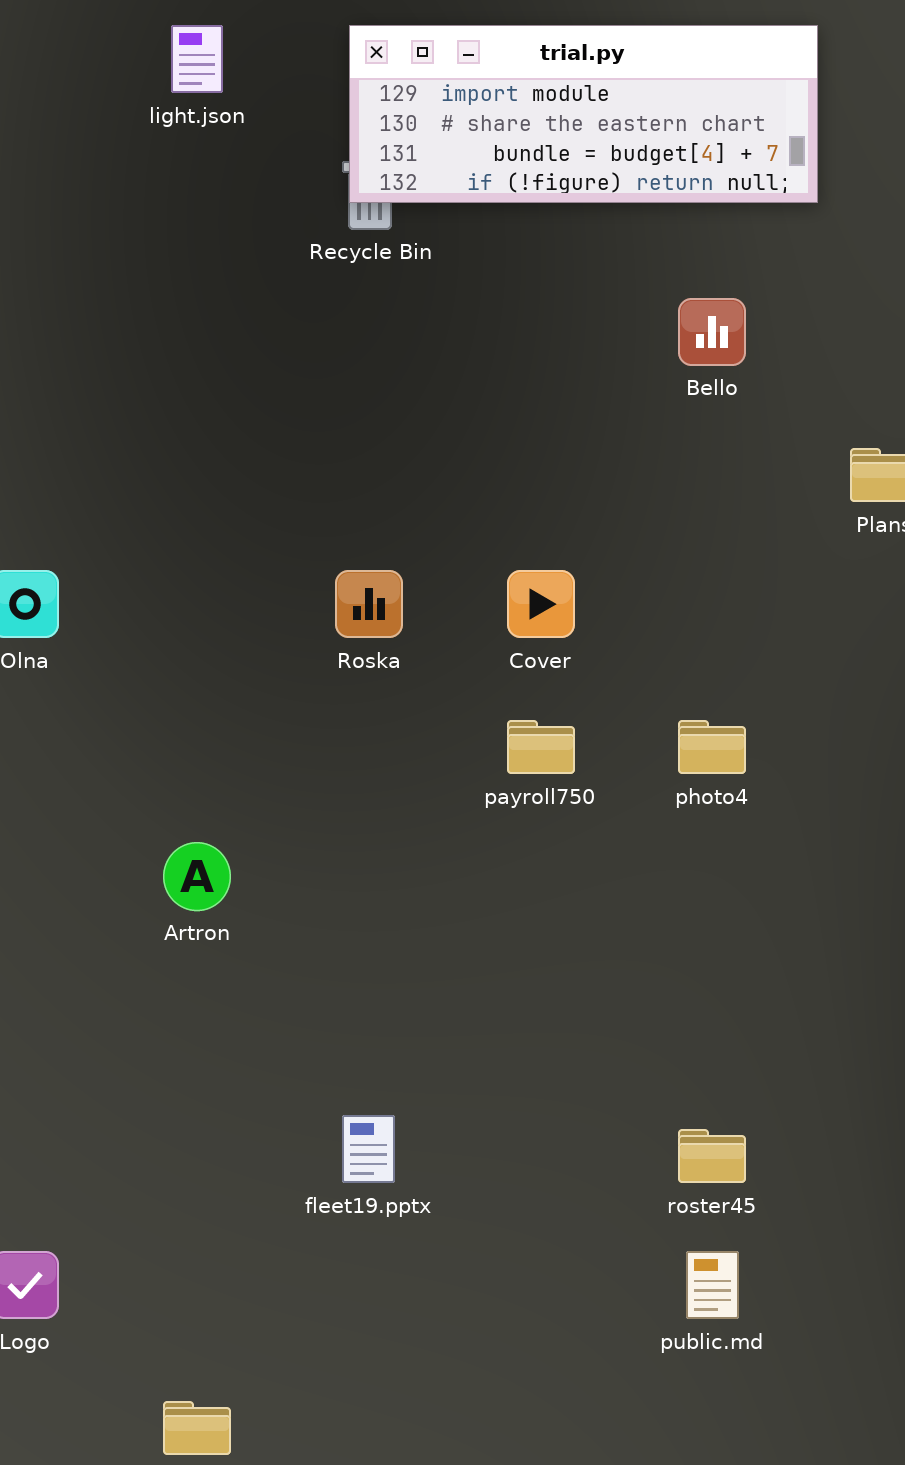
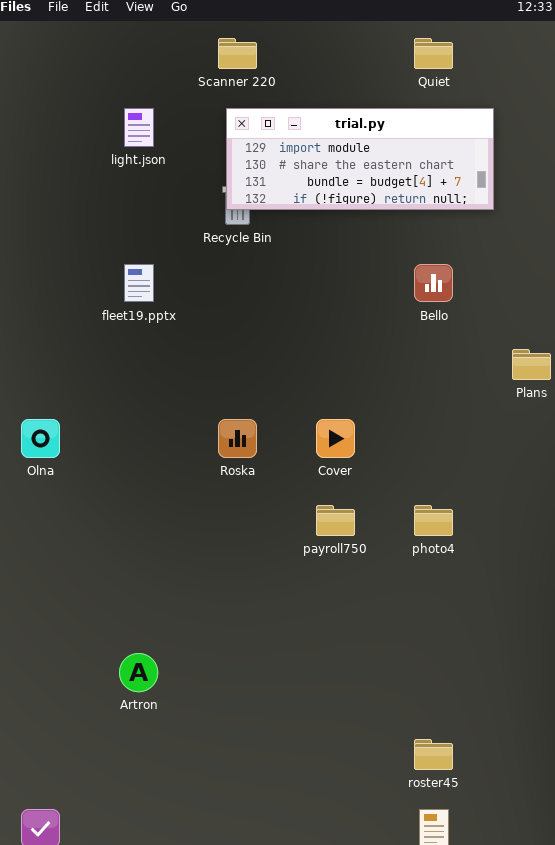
Artron: [163,842,231,911] -> [119,653,158,692], moved
fleet19.pptx: [342,1115,395,1183] -> [124,264,154,302], moved

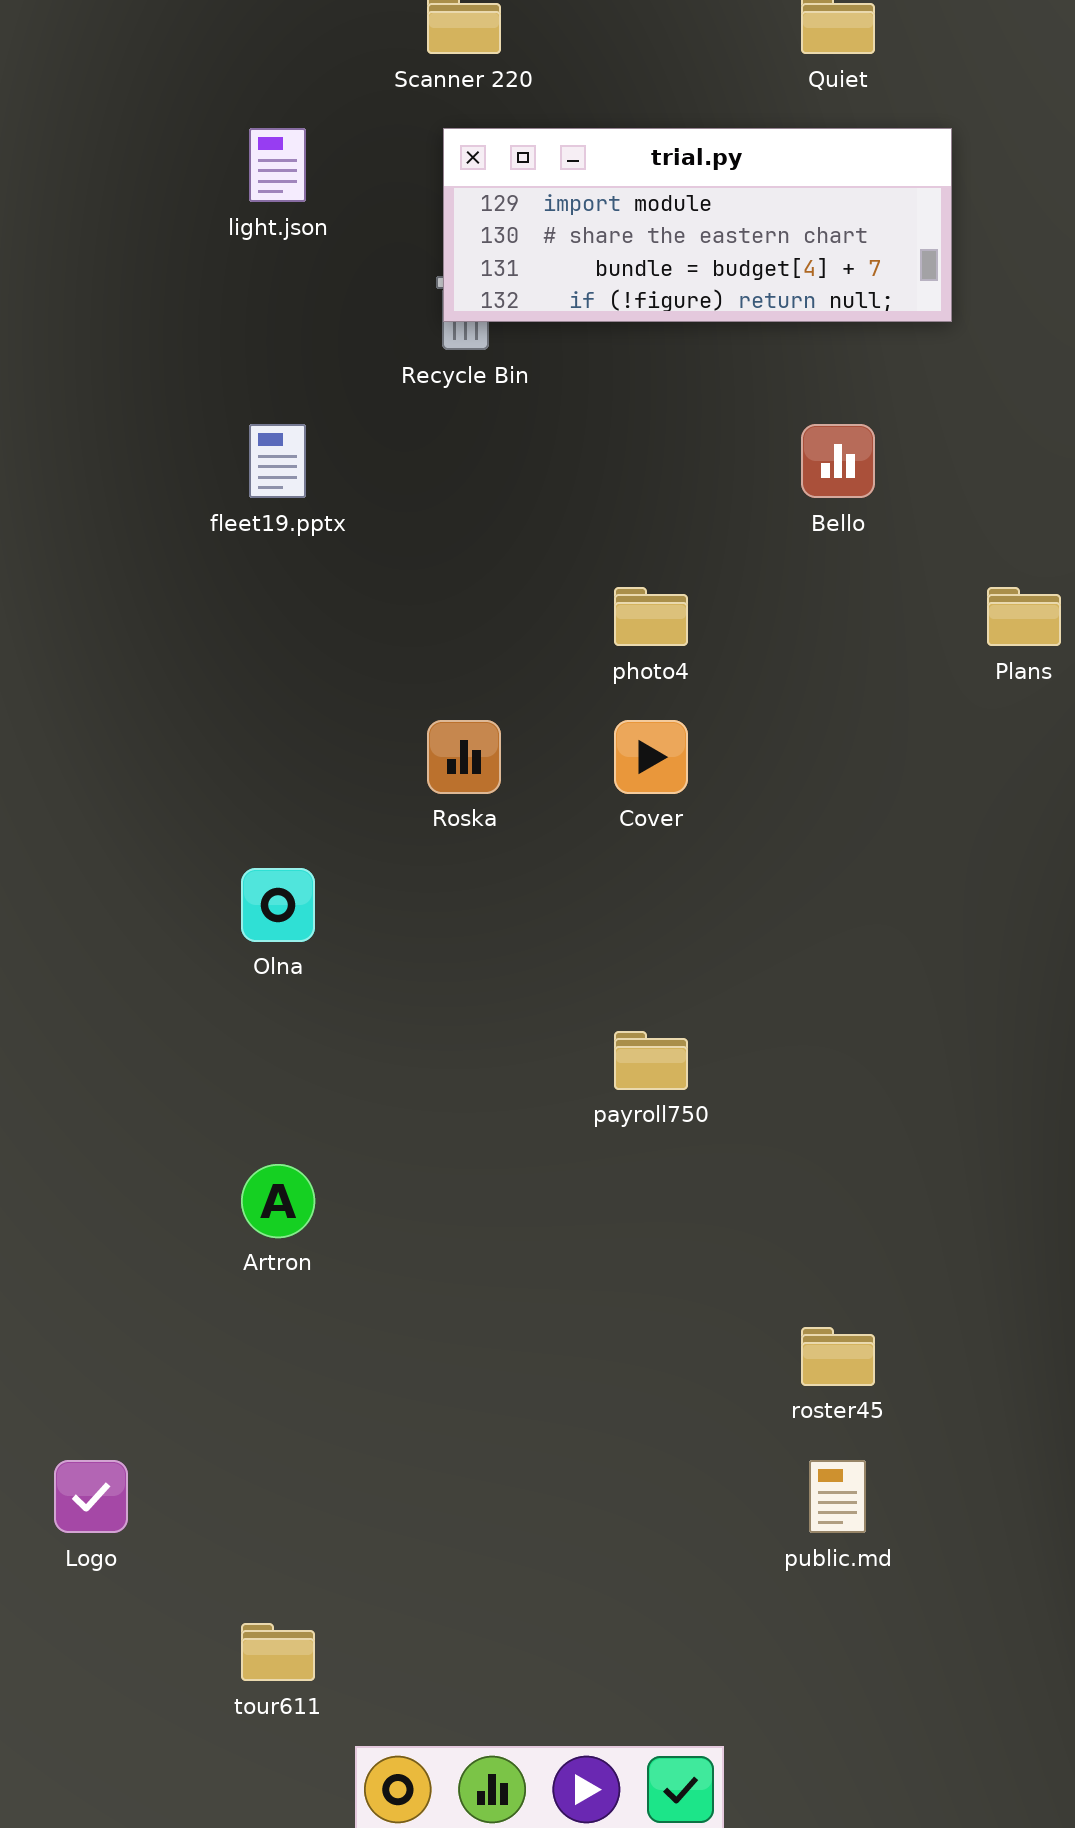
Olna: [21,419,60,458] -> [241,868,315,942], moved
payroll750: [316,505,355,536] -> [614,1031,688,1090], moved
photo4: [414,505,453,536] -> [614,587,688,646], moved

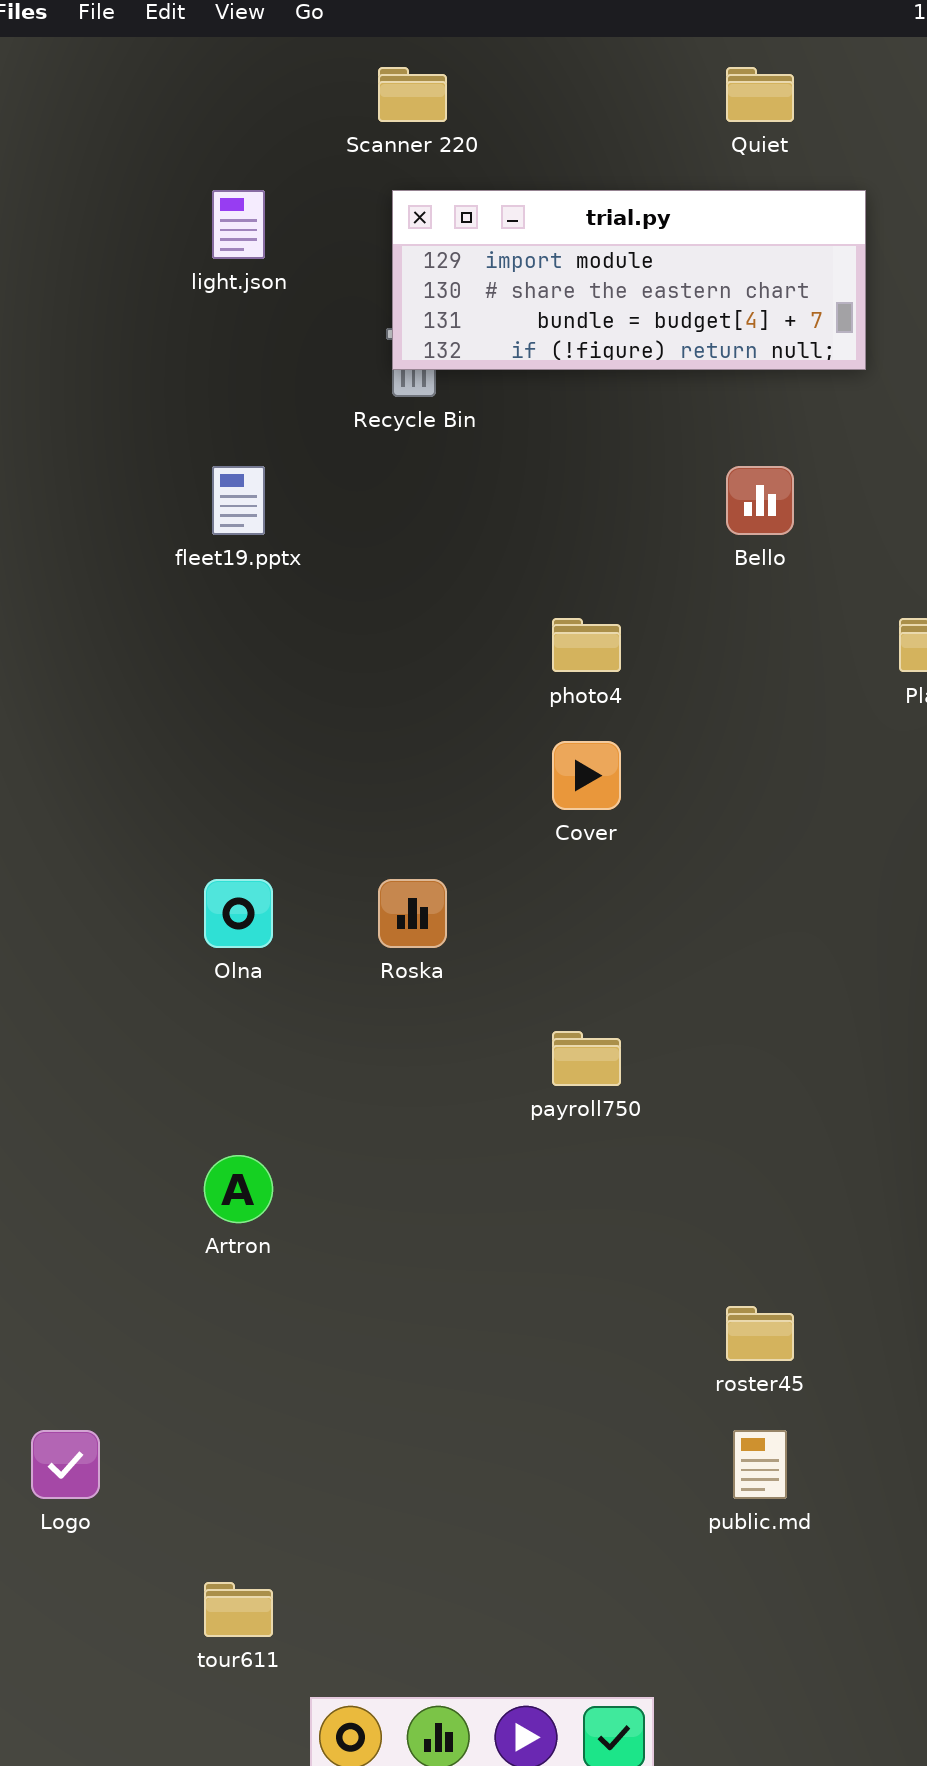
Roska: [427,720,501,794] -> [378,879,447,948], moved

